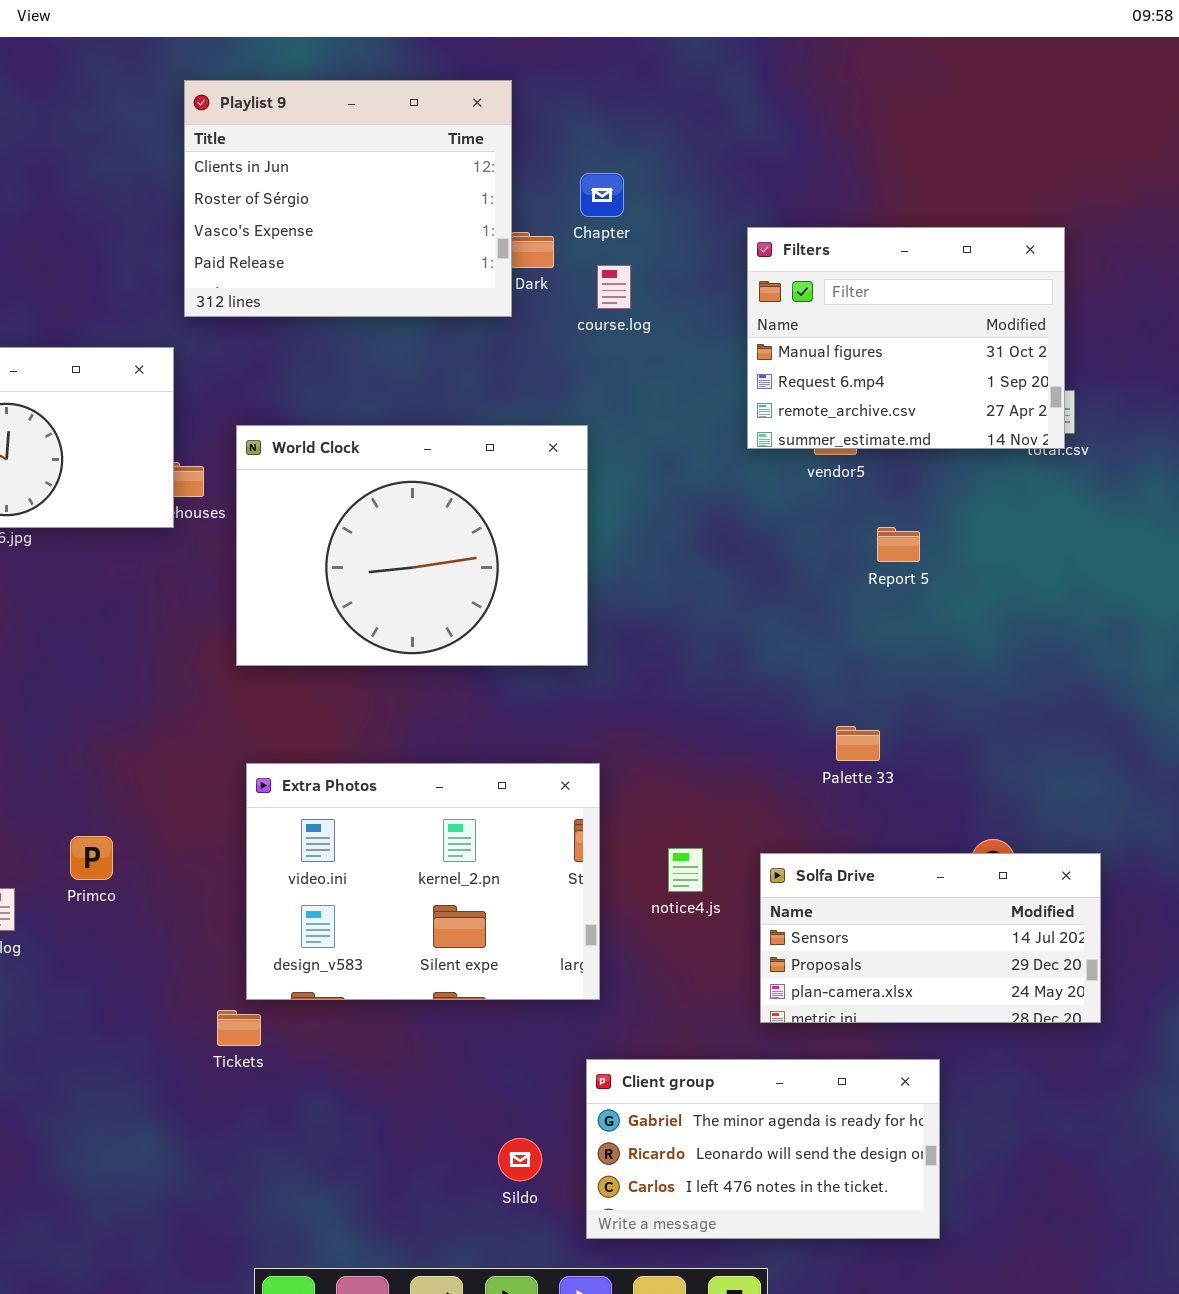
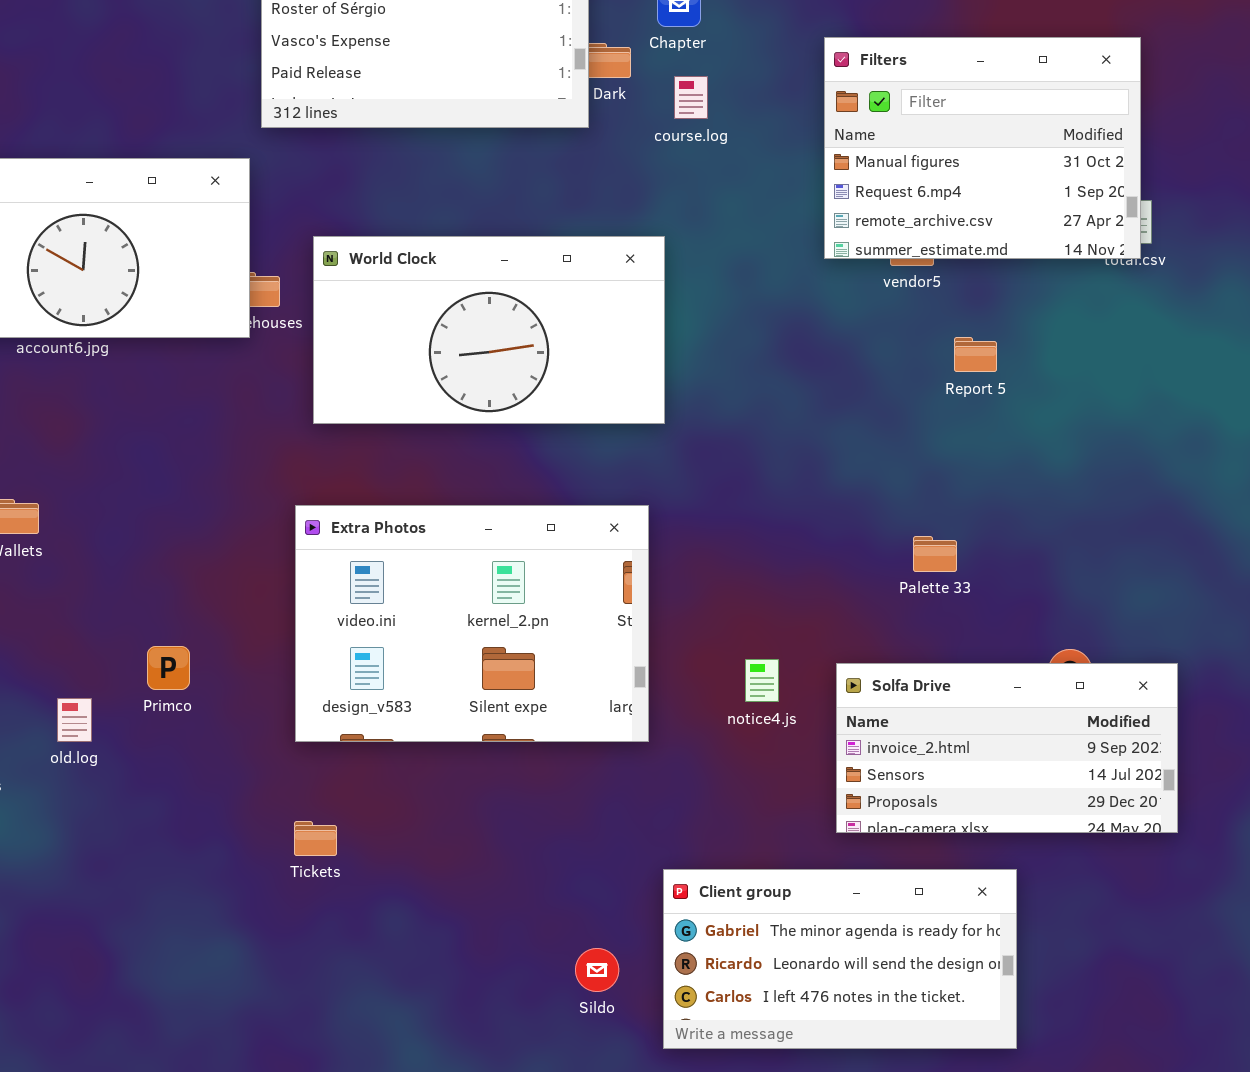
World Clock: [236,425,588,666] -> [313,236,665,424], resized
Extra Photos: [246,763,600,1000] -> [295,505,649,742], moved
Solfa Drive: [760,853,1101,1023] -> [836,663,1178,833], scrolled up 1 row

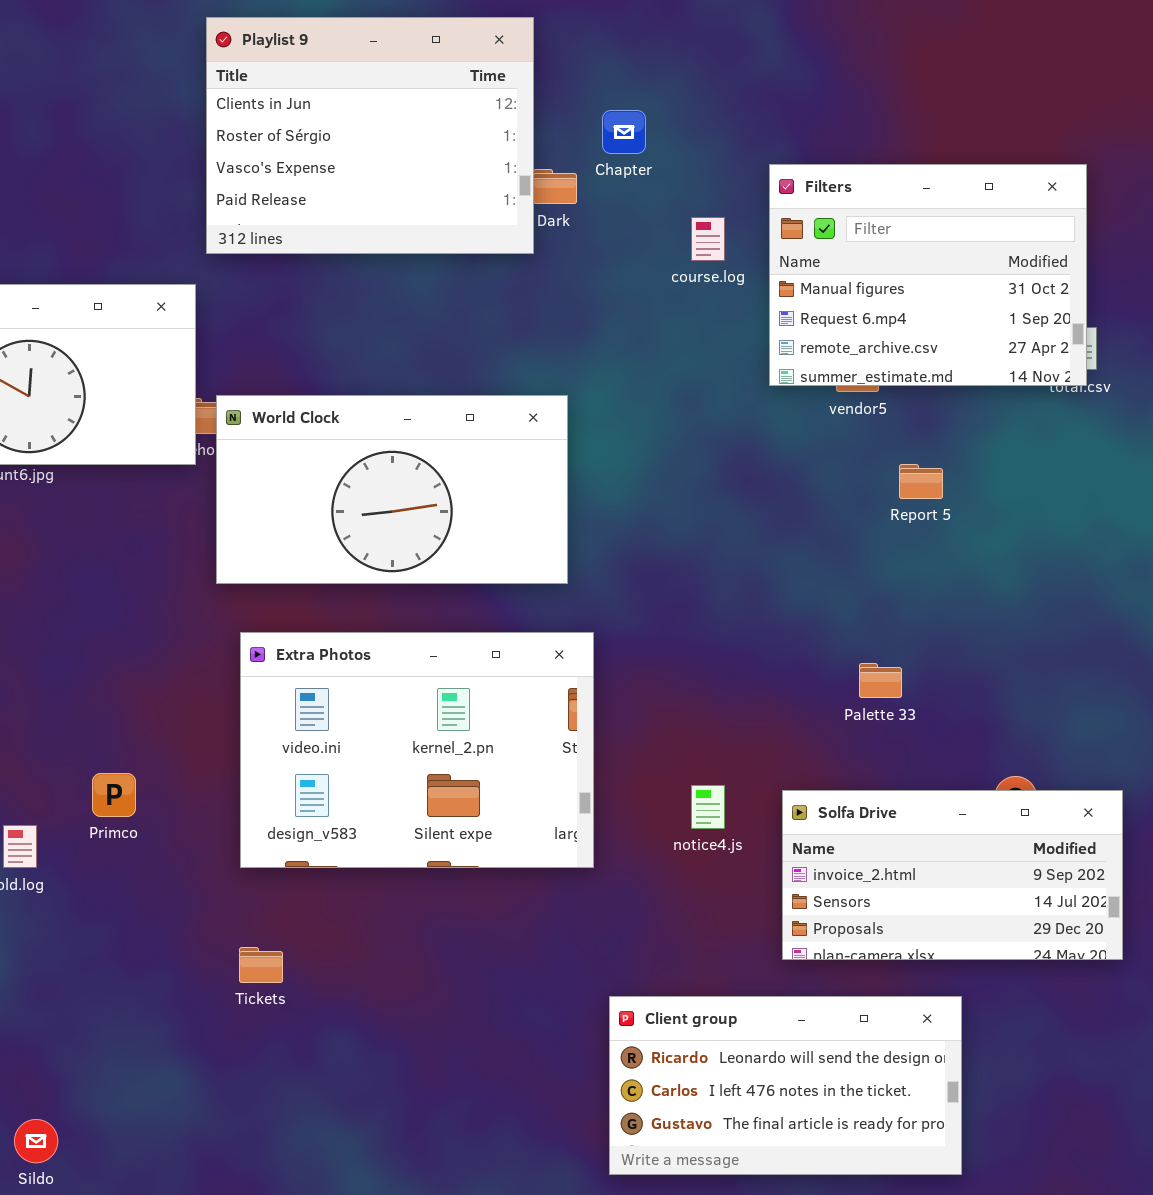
course.log: [674,76,708,119] -> [691,217,725,261], moved
World Clock: [313,236,665,424] -> [216,395,568,584], moved
Client group: [663,869,1017,1049] -> [609,996,962,1175], scrolled down 1 row
Sildo: [575,948,619,992] -> [14,1119,58,1163], moved

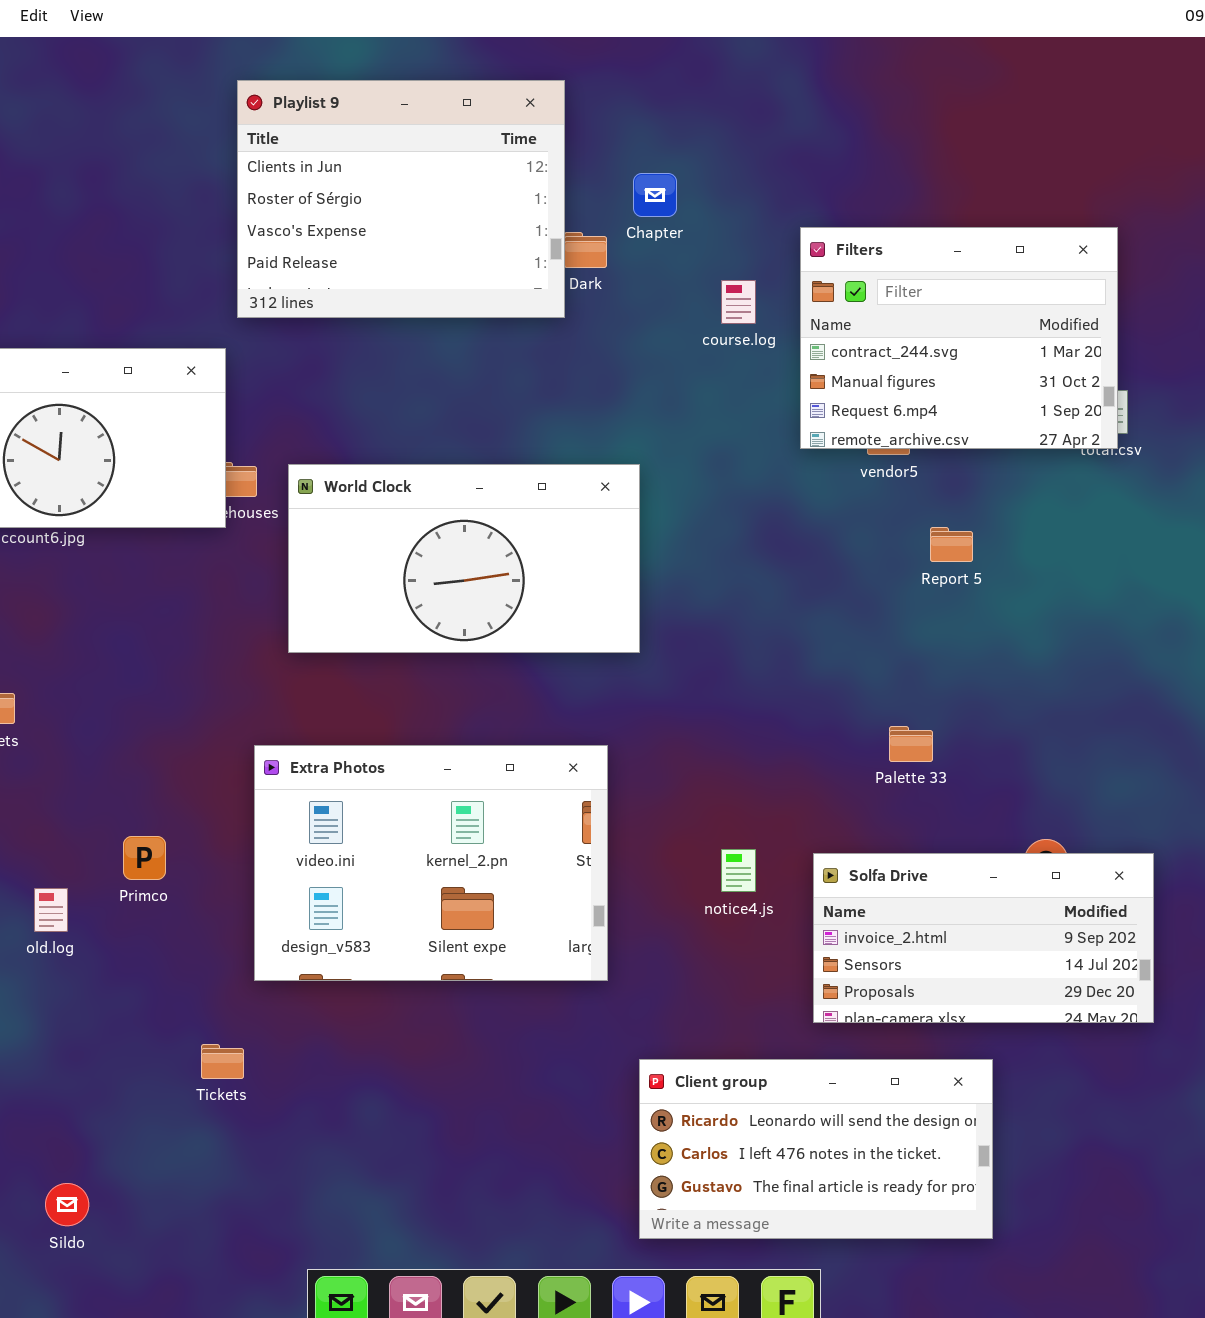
Filters: [769,164,1087,386] -> [800,227,1118,449], scrolled up 1 row
World Clock: [216,395,568,584] -> [288,464,640,653], moved
Extra Photos: [240,632,594,868] -> [254,745,608,981], moved
Tickets: [239,947,283,983] -> [201,1044,244,1079], moved

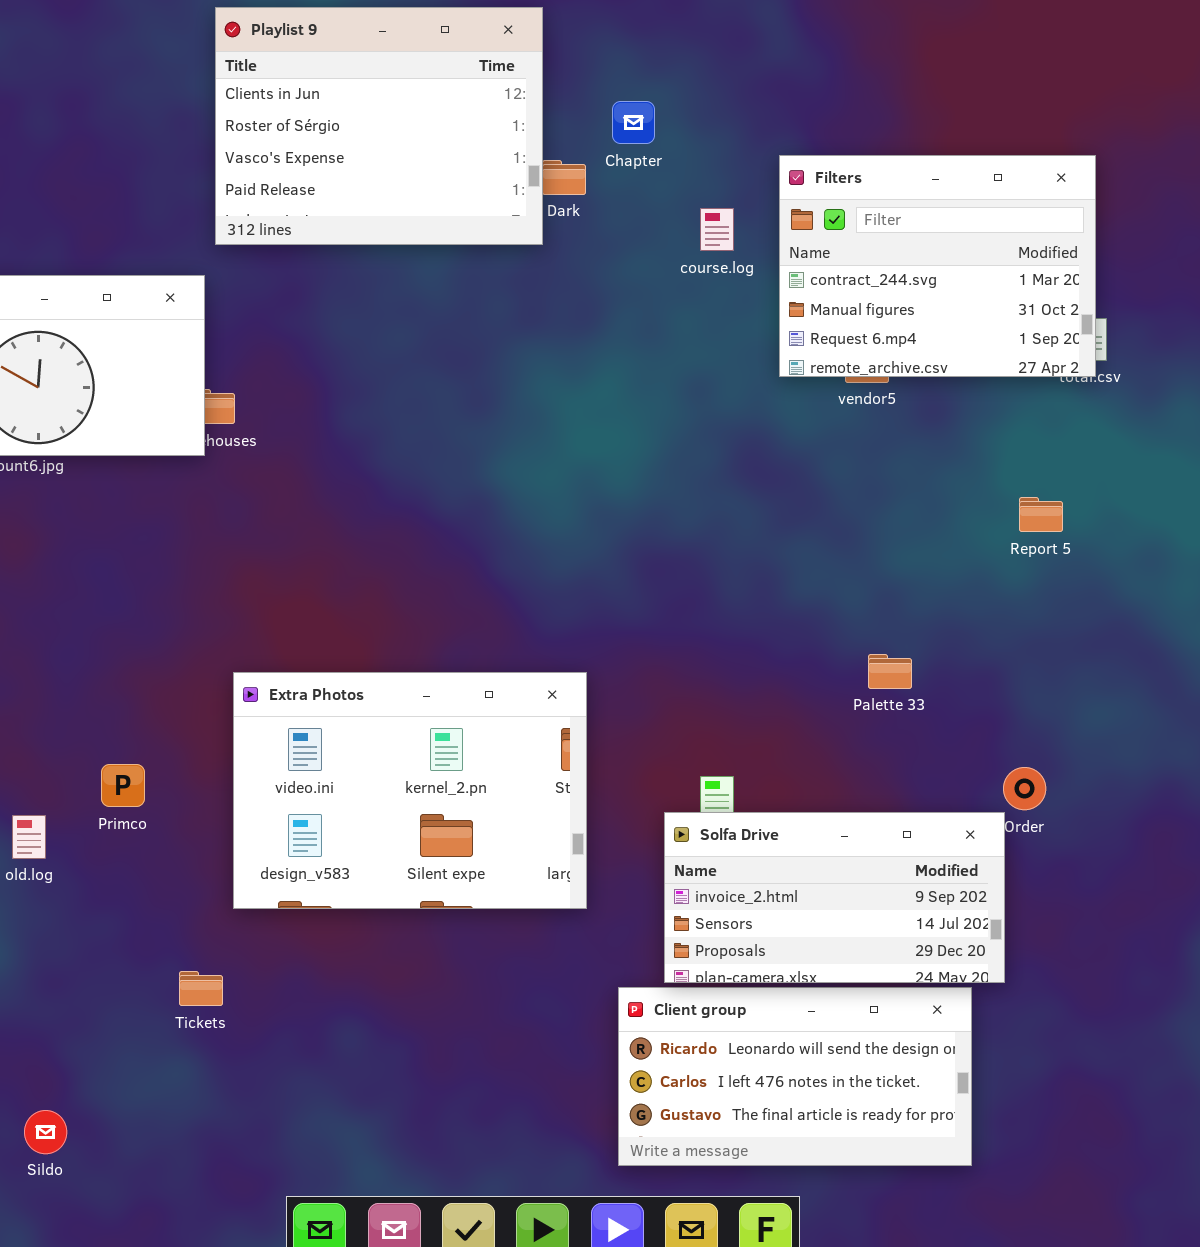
World Clock: [288,464,640,653] -> none, closed
Report 5: [930,527,973,562] -> [1019,497,1063,532], moved
Solfa Drive: [813,853,1154,1023] -> [664,812,1005,983], moved

